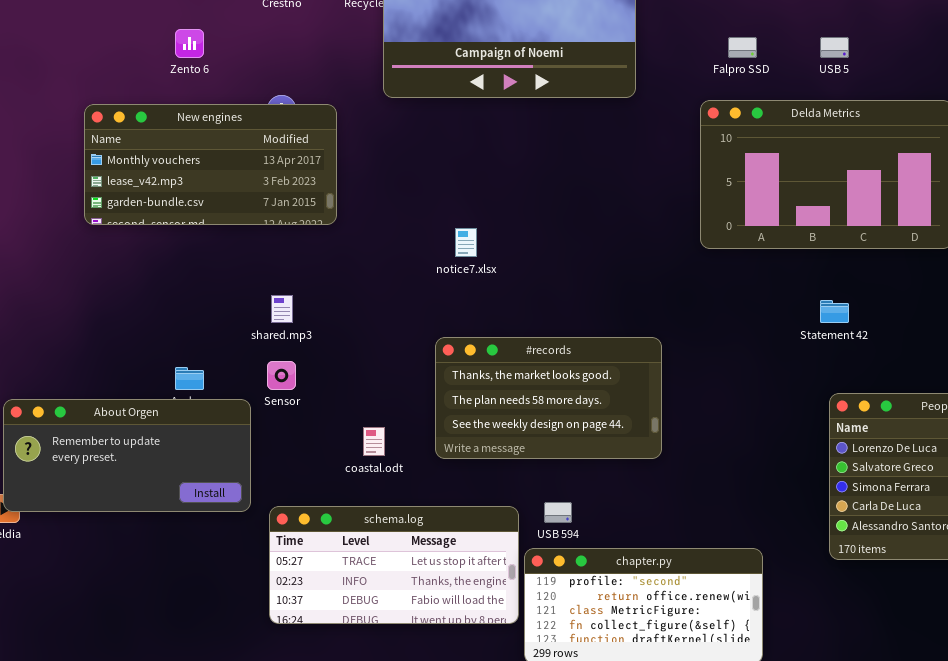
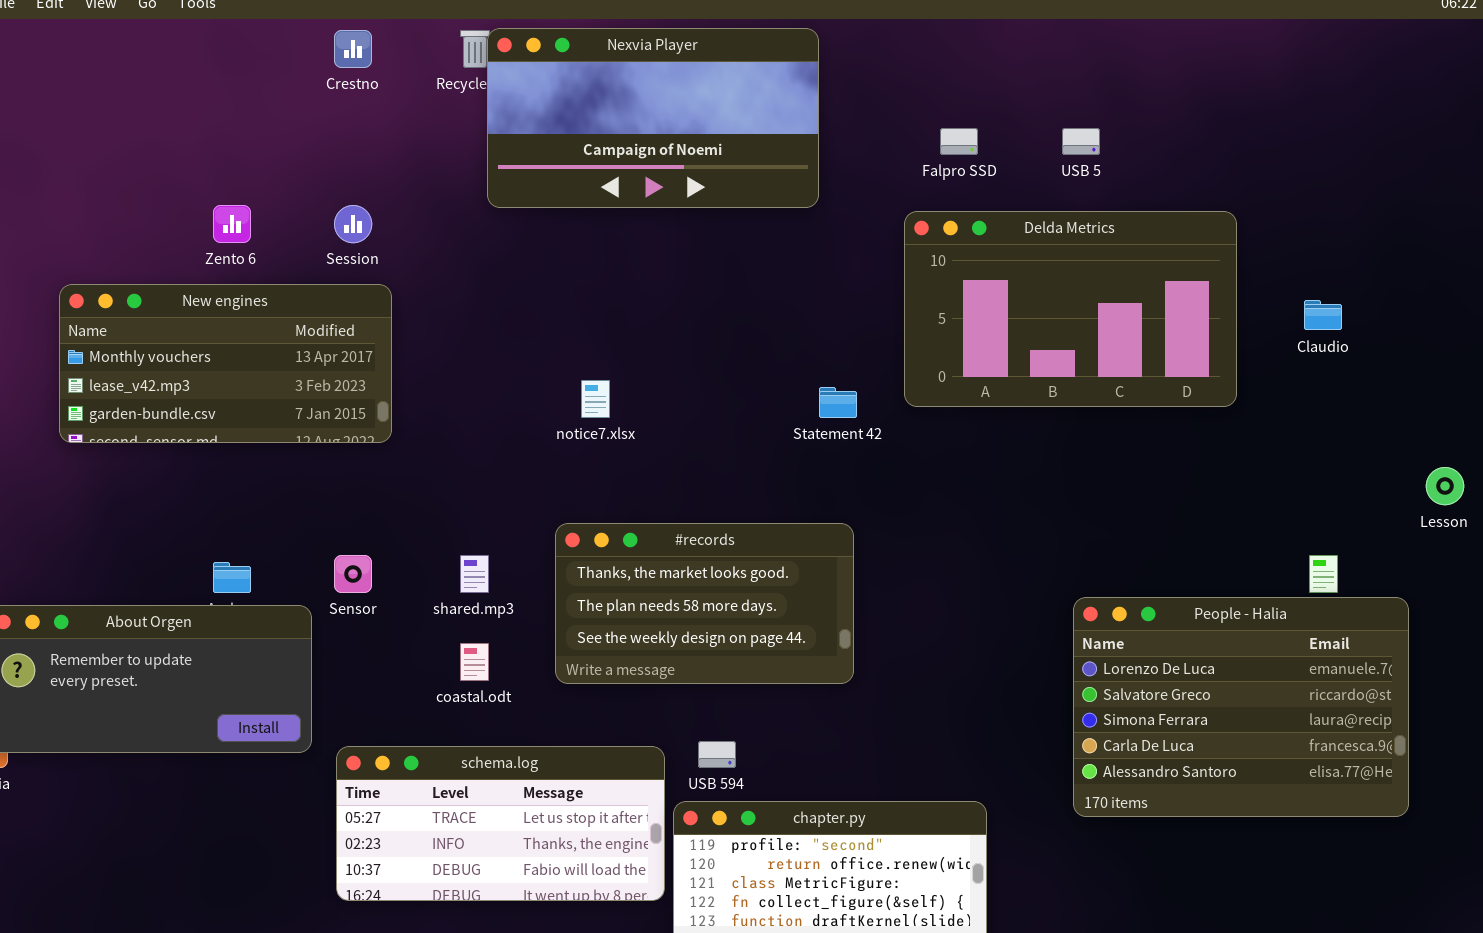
Zento 6: [175,29,204,58] -> [213,205,251,243], moved
New engines: [84,104,337,225] -> [59,284,392,443], moved
shared.mp3: [271,295,293,323] -> [460,555,489,593], moved
Statement 42: [820,300,849,323] -> [819,387,857,418], moved

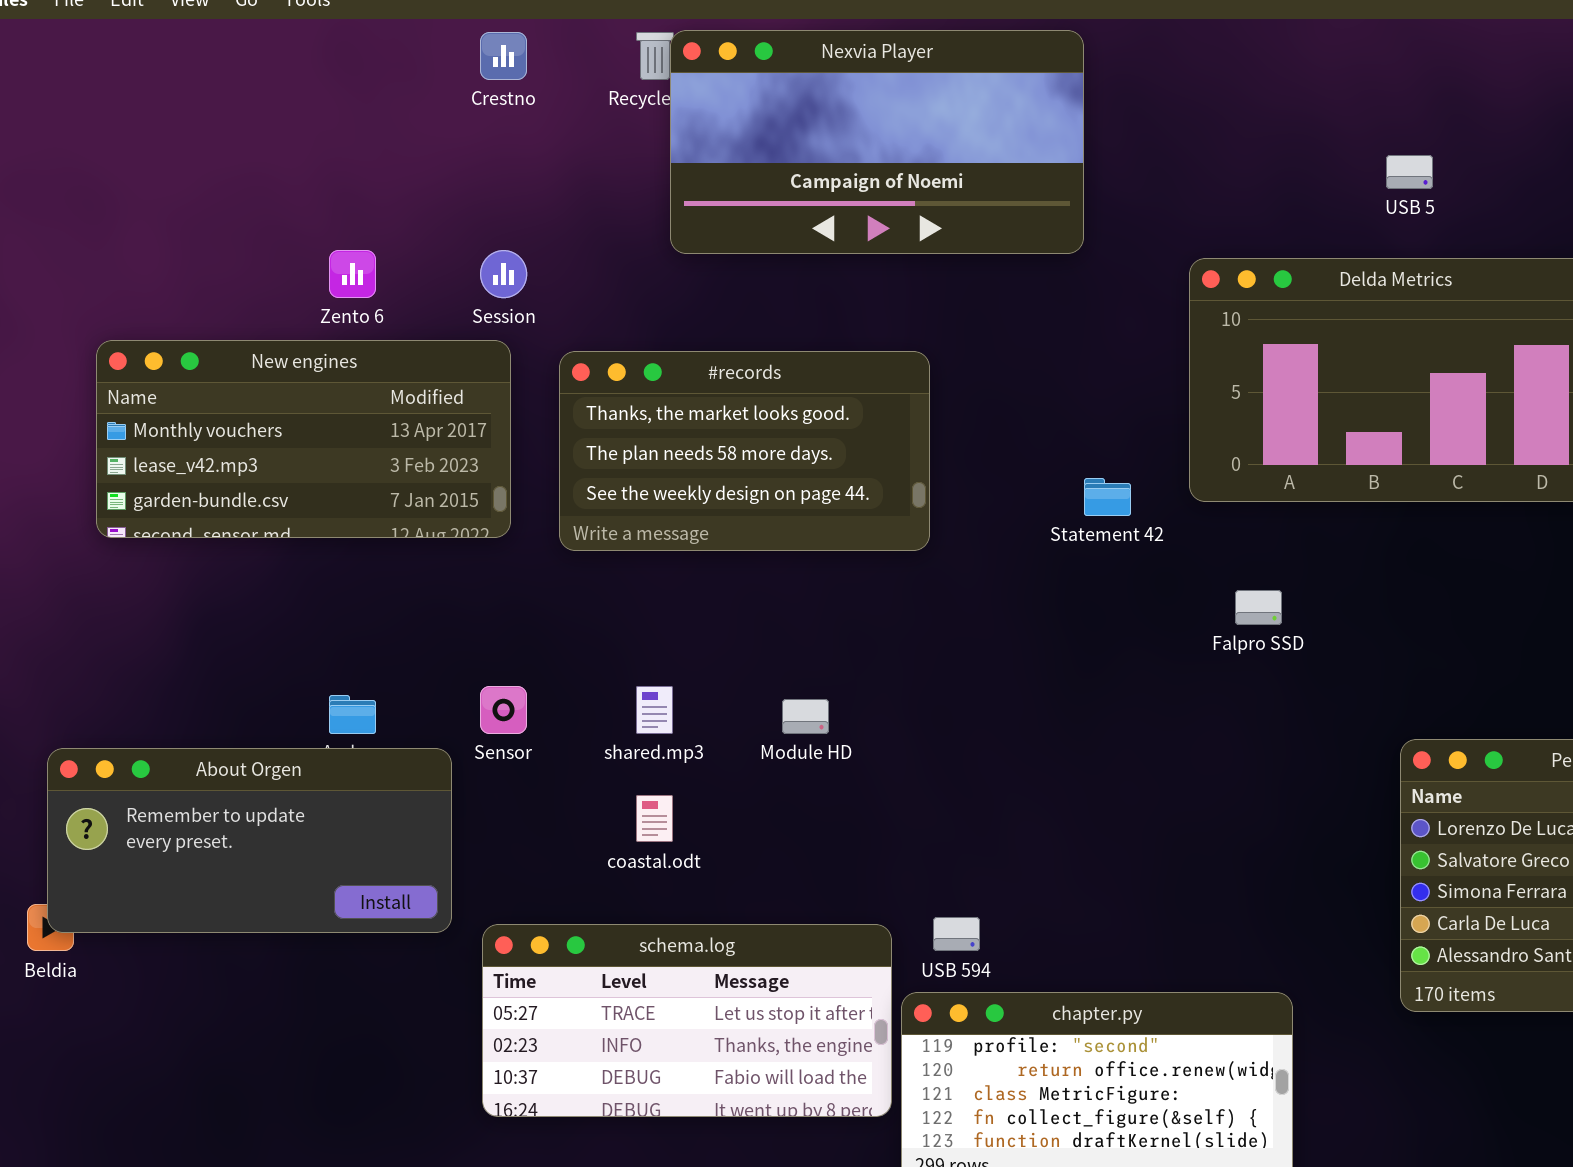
Falpro SSD: [940,128,978,155] -> [1235,590,1282,625], moved
New engines: [59,284,392,443] -> [96,340,511,538], moved
#records: [555,523,854,684] -> [559,351,930,551], moved

